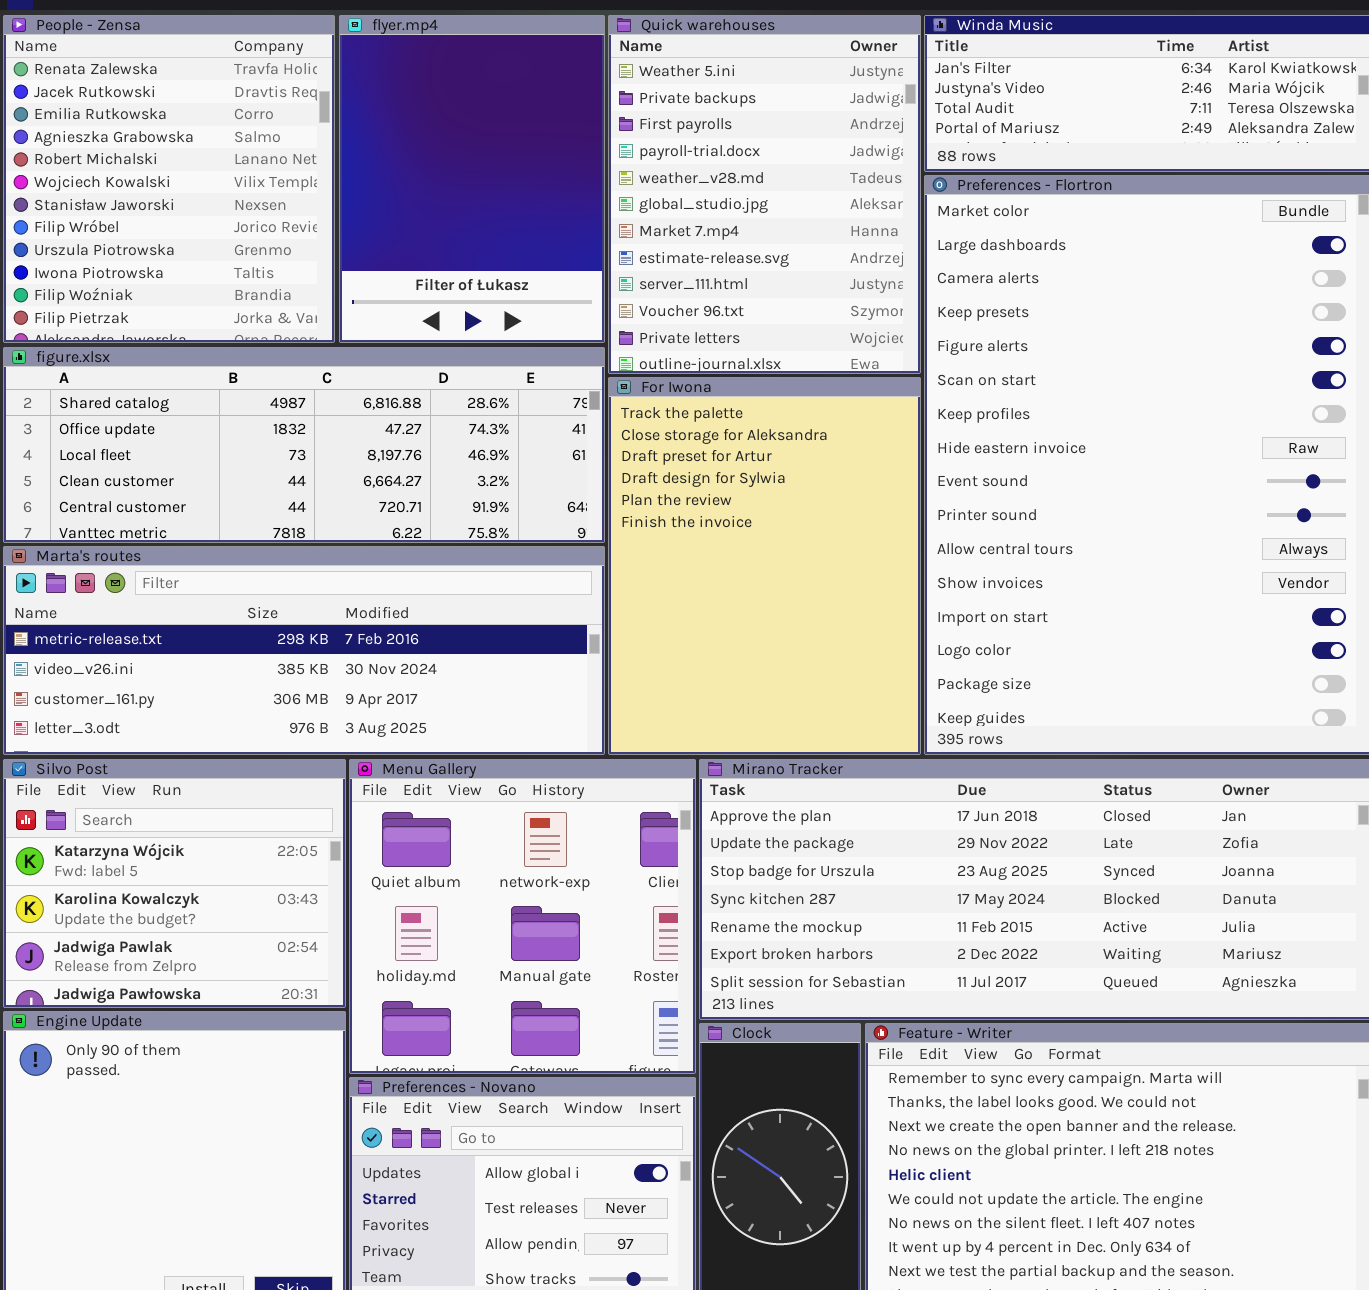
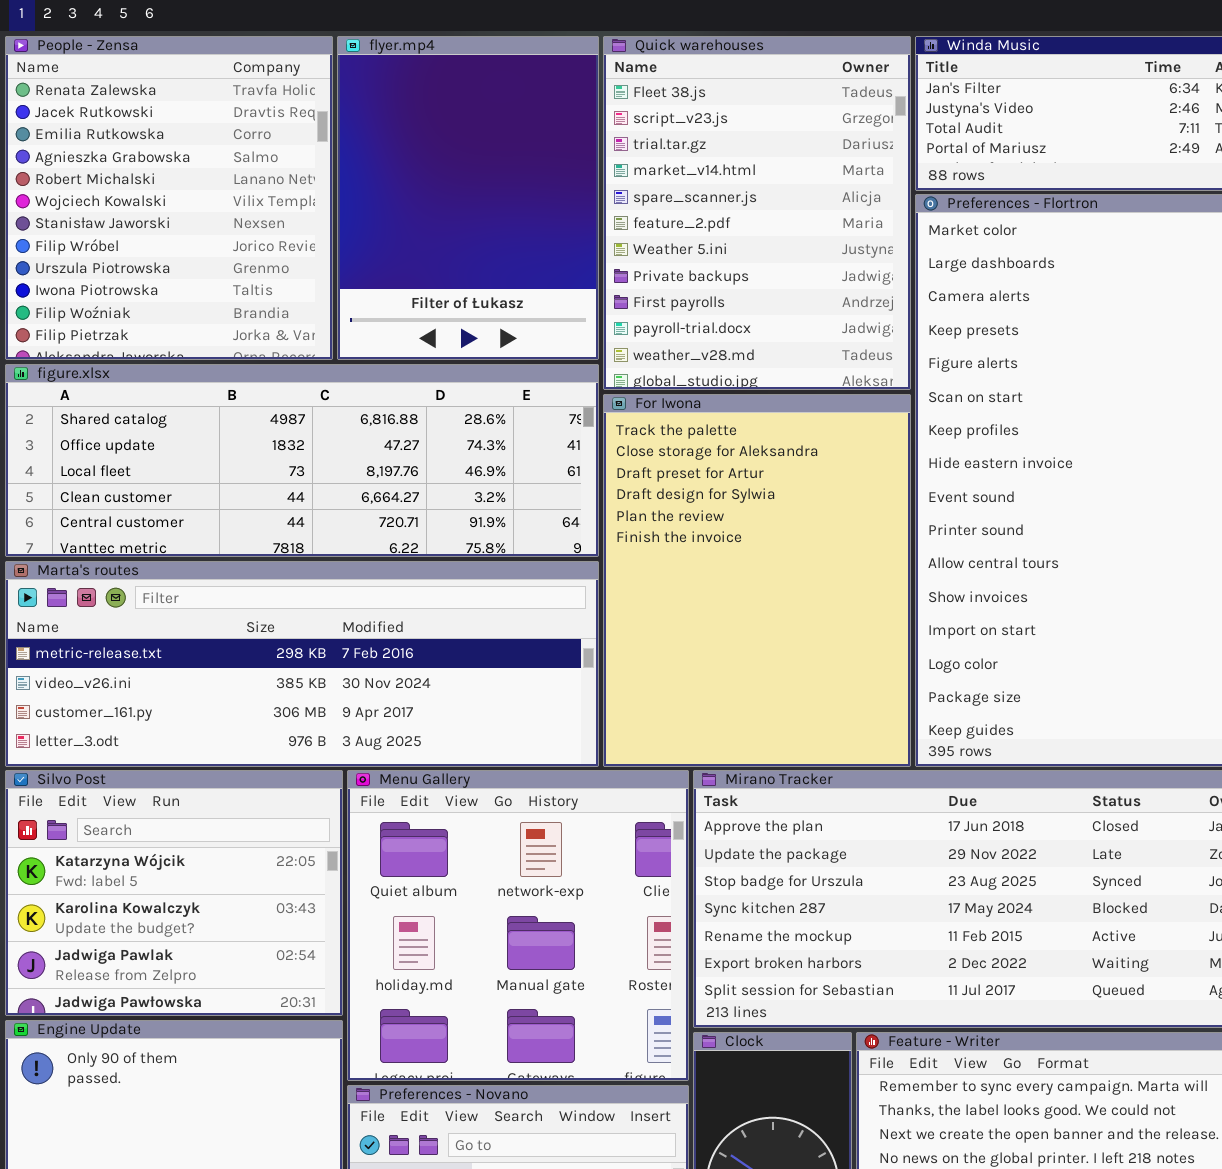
Quick warehouses: [608,15,921,374] -> [603,36,911,390], scrolled up 6 rows

